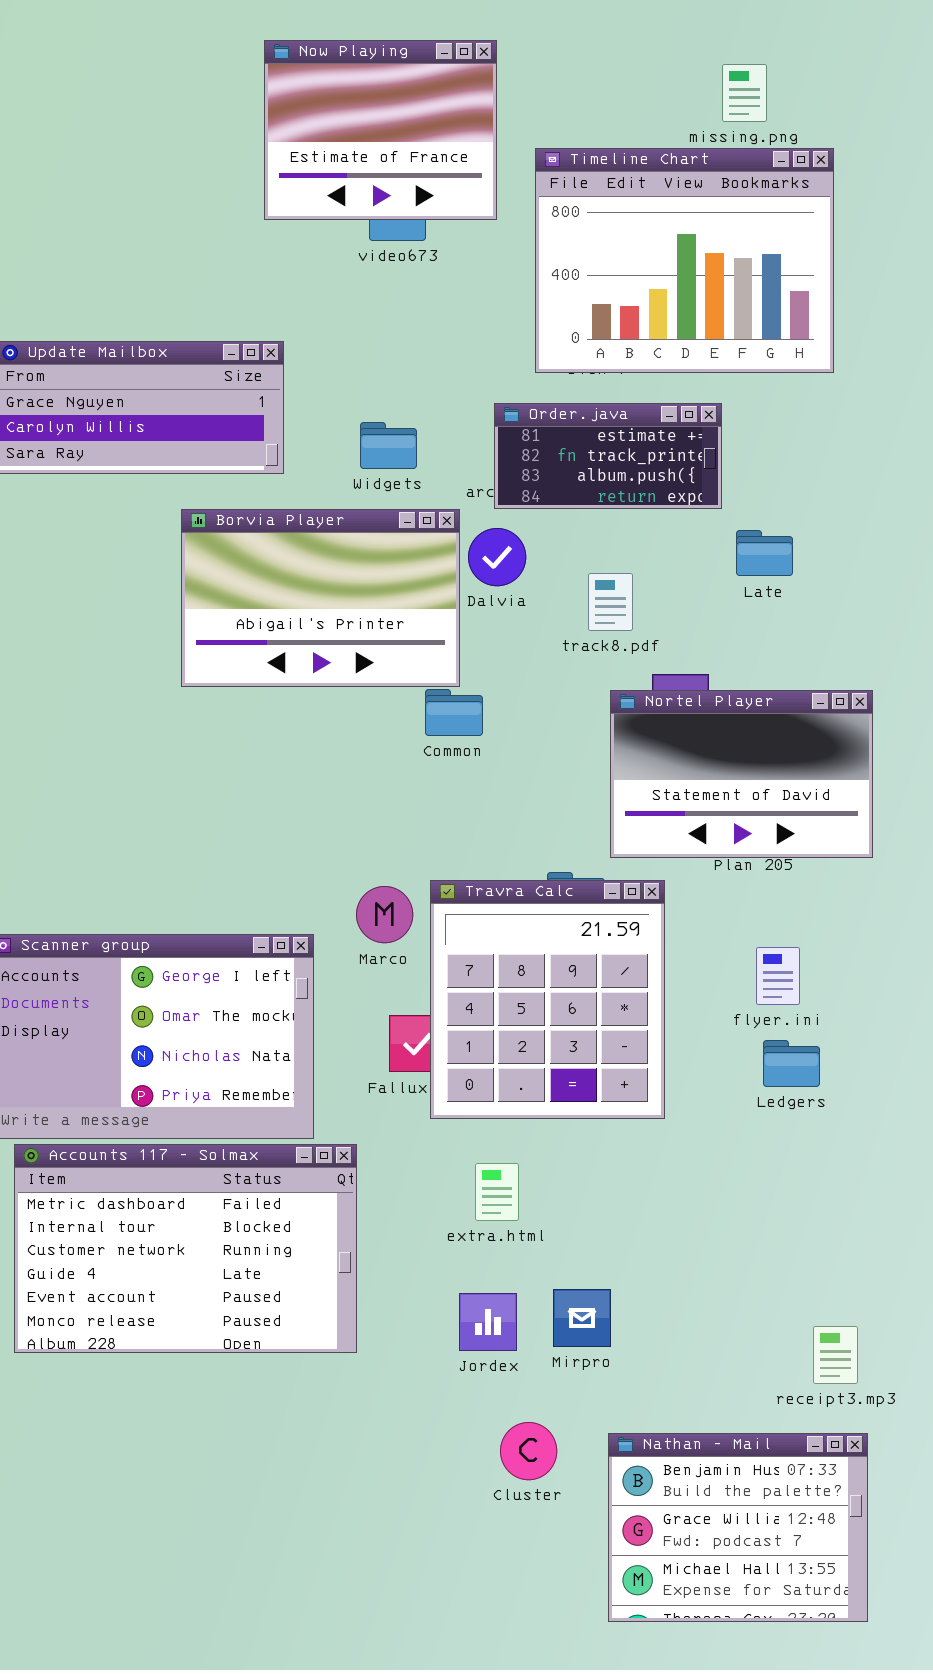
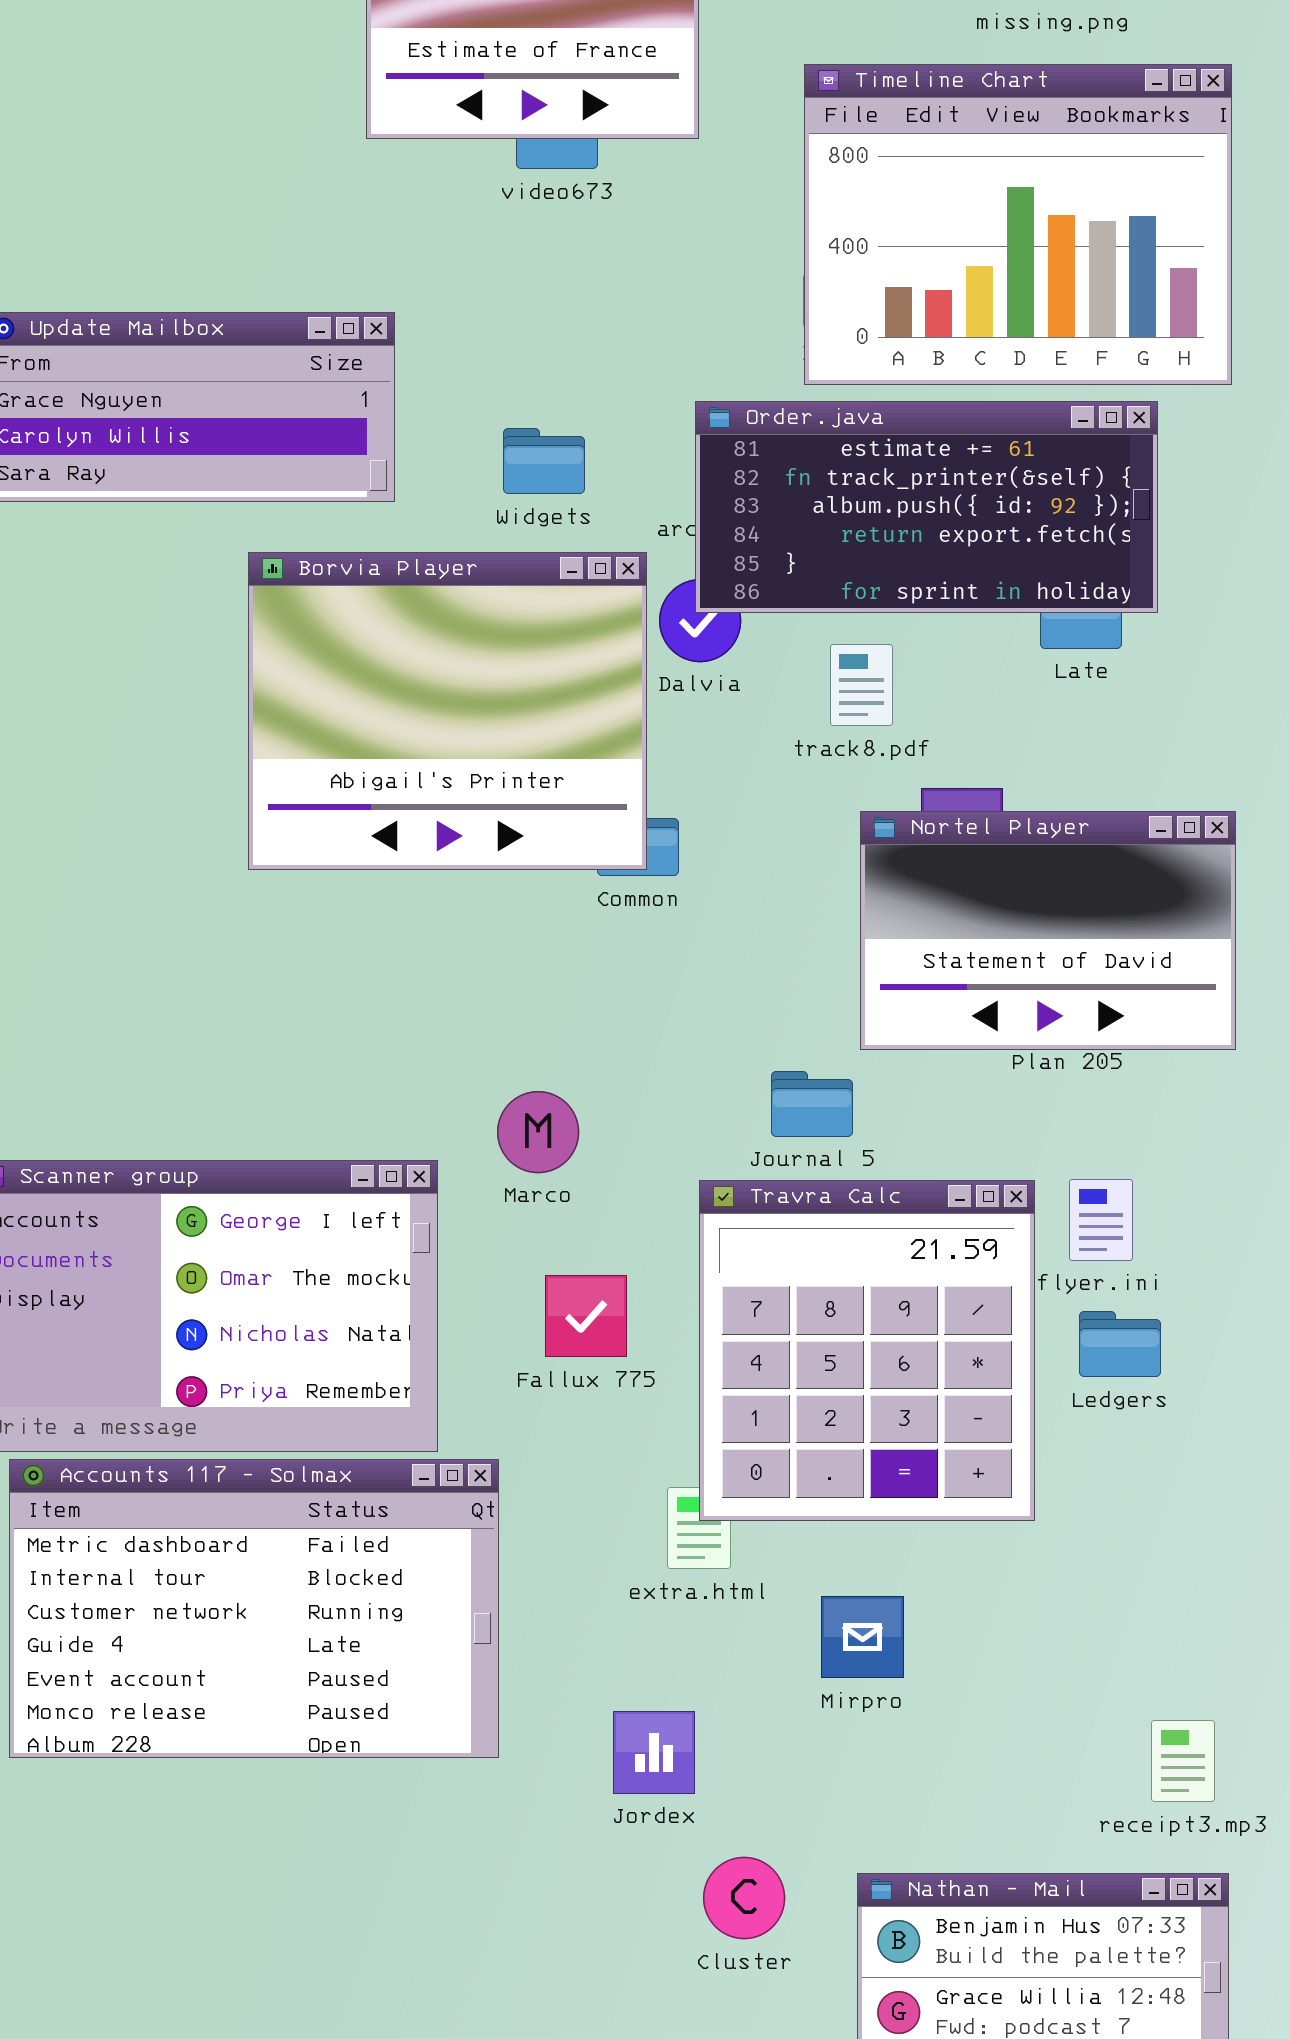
Timeline Chart: [535,148,834,373] -> [804,64,1232,385], moved
Order.java: [494,403,722,509] -> [695,401,1158,613], resized
Borvia Player: [181,509,460,687] -> [248,552,647,870], resized
Travra Calc: [430,880,665,1119] -> [699,1180,1035,1521], moved
Mirpro: [553,1289,611,1347] -> [821,1596,904,1678], moved
Jordex: [459,1293,517,1351] -> [613,1711,695,1794], moved

